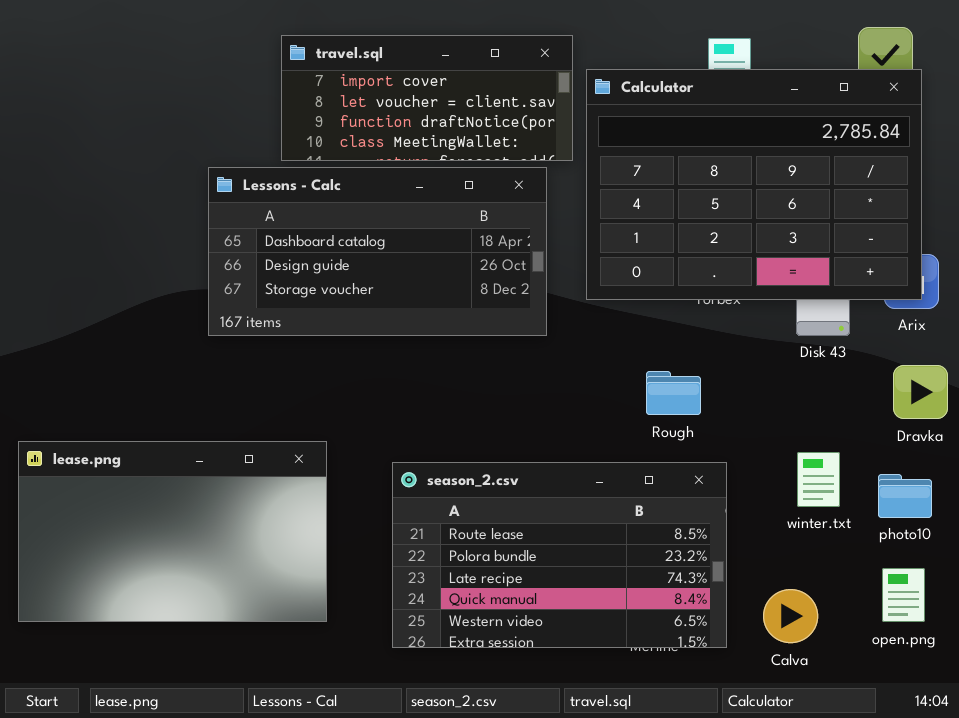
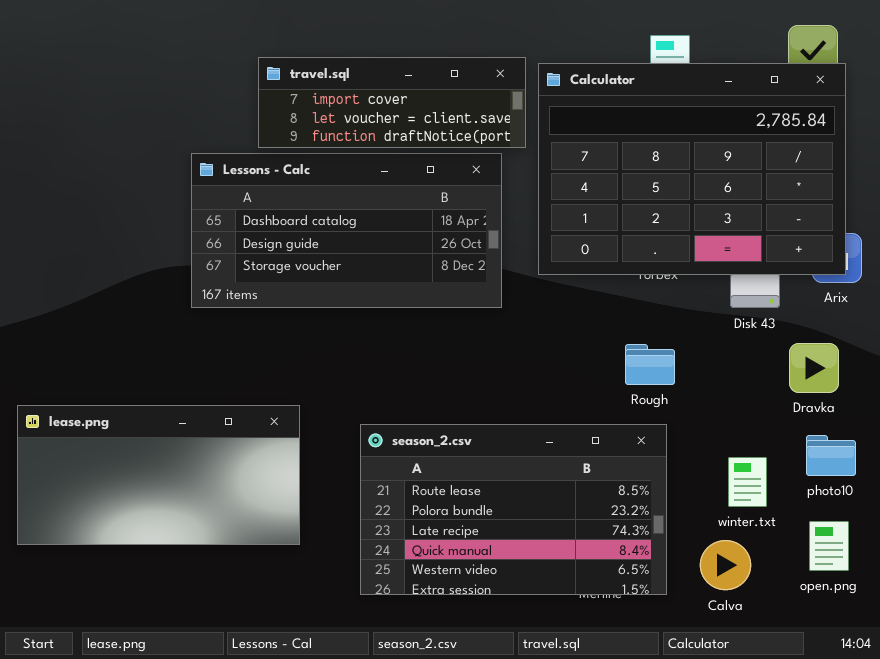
travel.sql: [281,35,573,161] -> [258,57,526,148], resized
Dravka: [893,365,948,419] -> [789,343,839,393], moved
Rough: [646,371,701,415] -> [625,344,675,385], moved
lease.png: [18,441,327,622] -> [17,405,300,545], resized
winter.txt: [797,452,840,507] -> [728,457,767,507], moved

